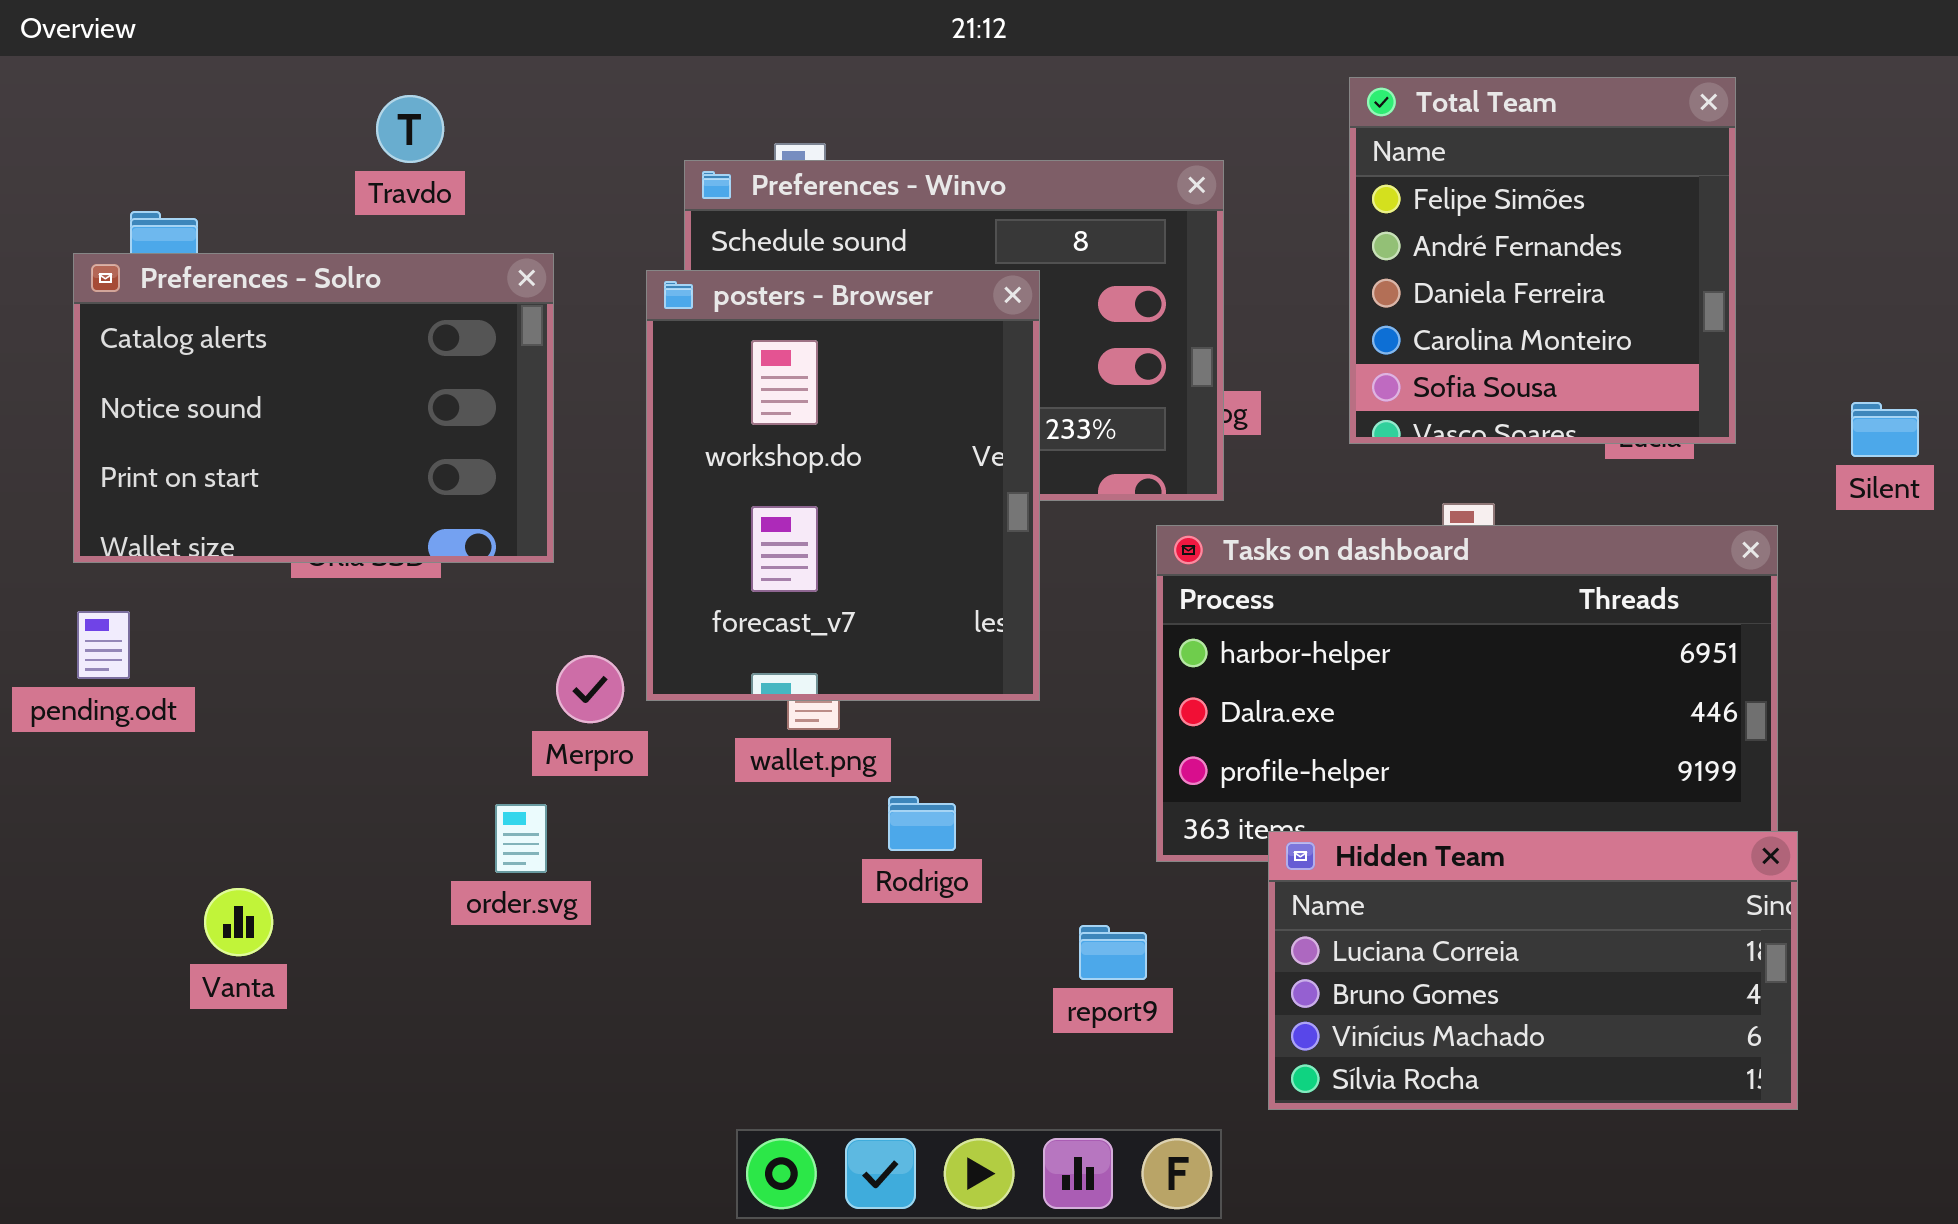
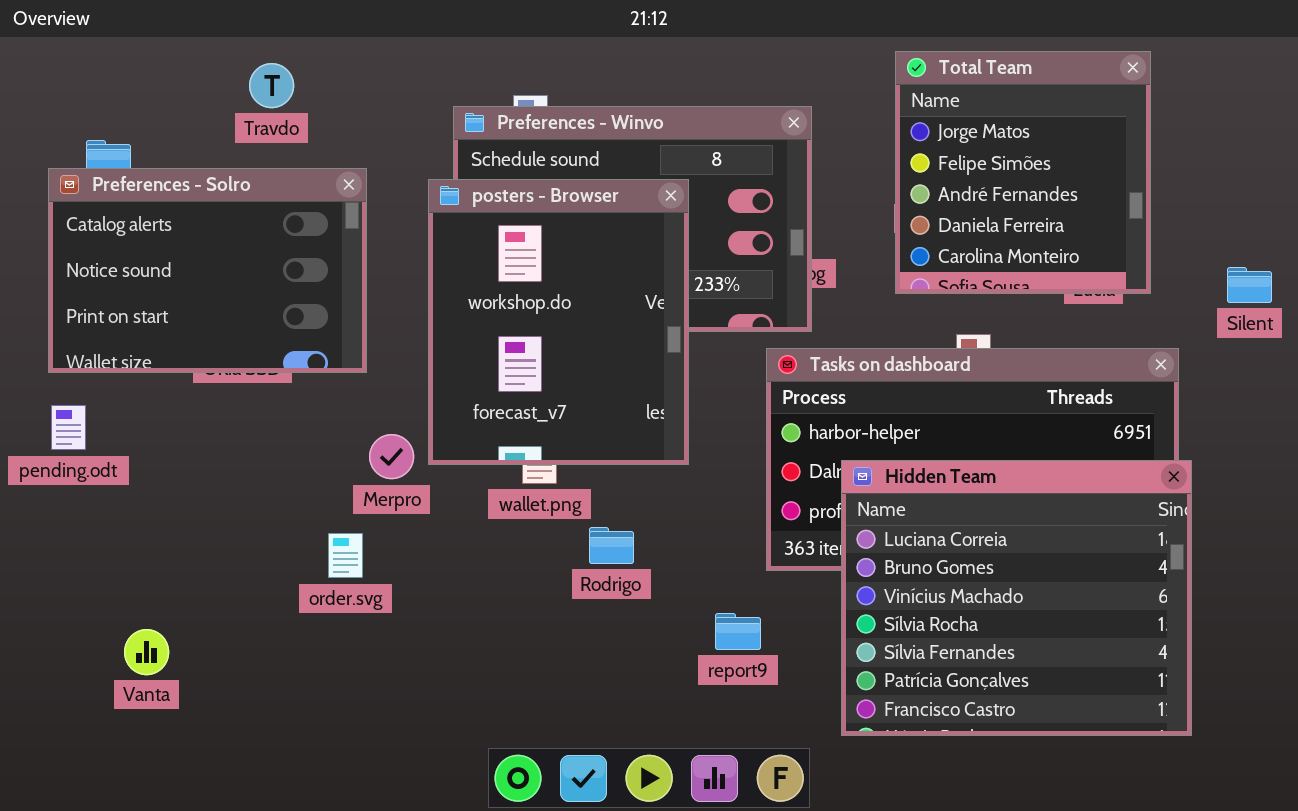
Total Team: [1349,77,1736,444] -> [895,51,1151,294], scrolled up 1 row
Hidden Team: [1268,831,1798,1110] -> [841,460,1192,736], resized
Vanta: [204,888,273,956] -> [124,629,169,675], moved

